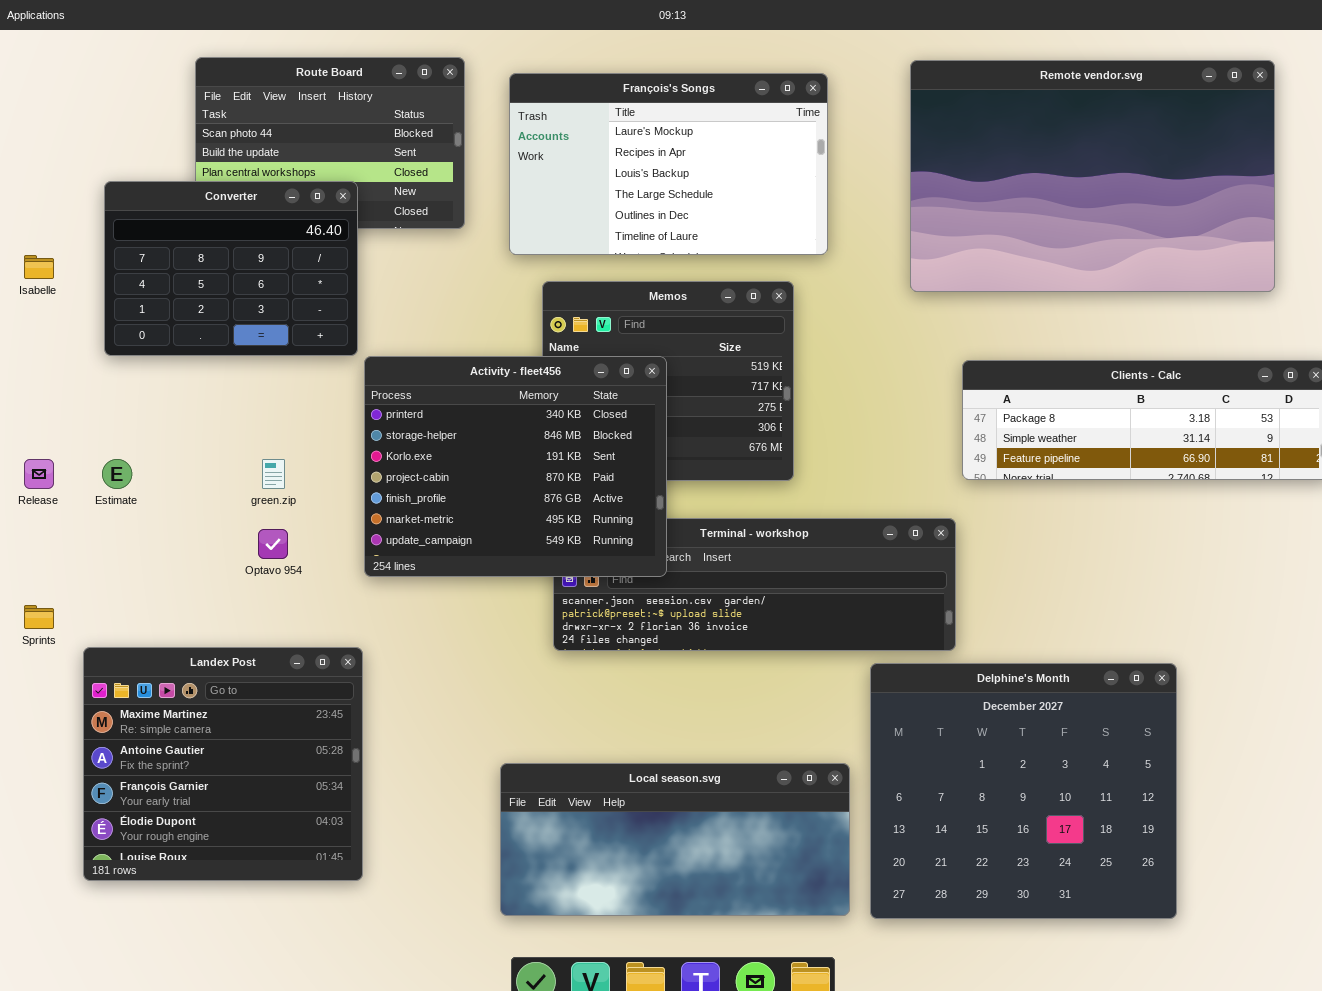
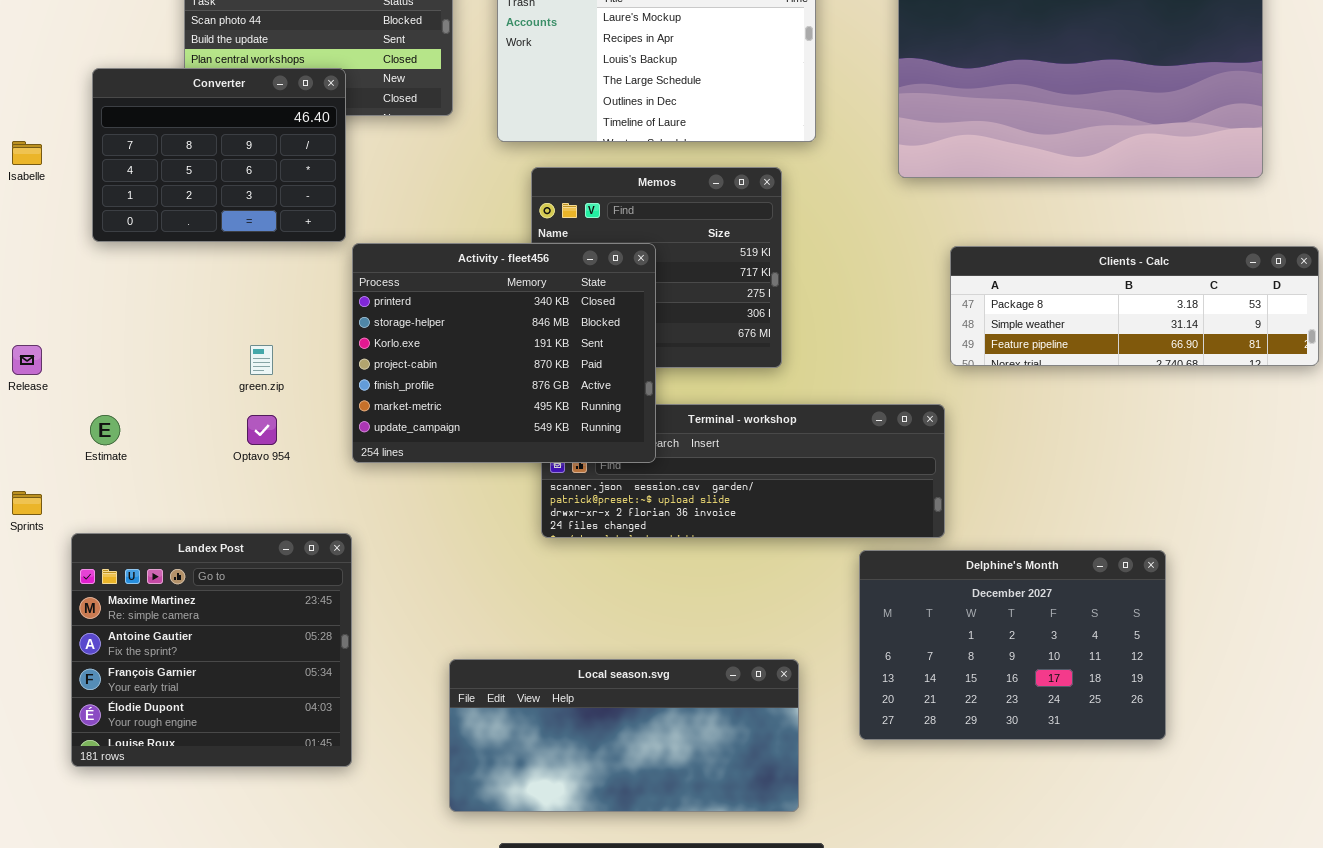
Estimate: [102,459,132,489] -> [90,415,120,445], moved
Delphine's Month: [870,663,1177,919] -> [859,550,1166,740], resized
Local season.svg: [500,763,850,916] -> [449,659,799,812], moved

